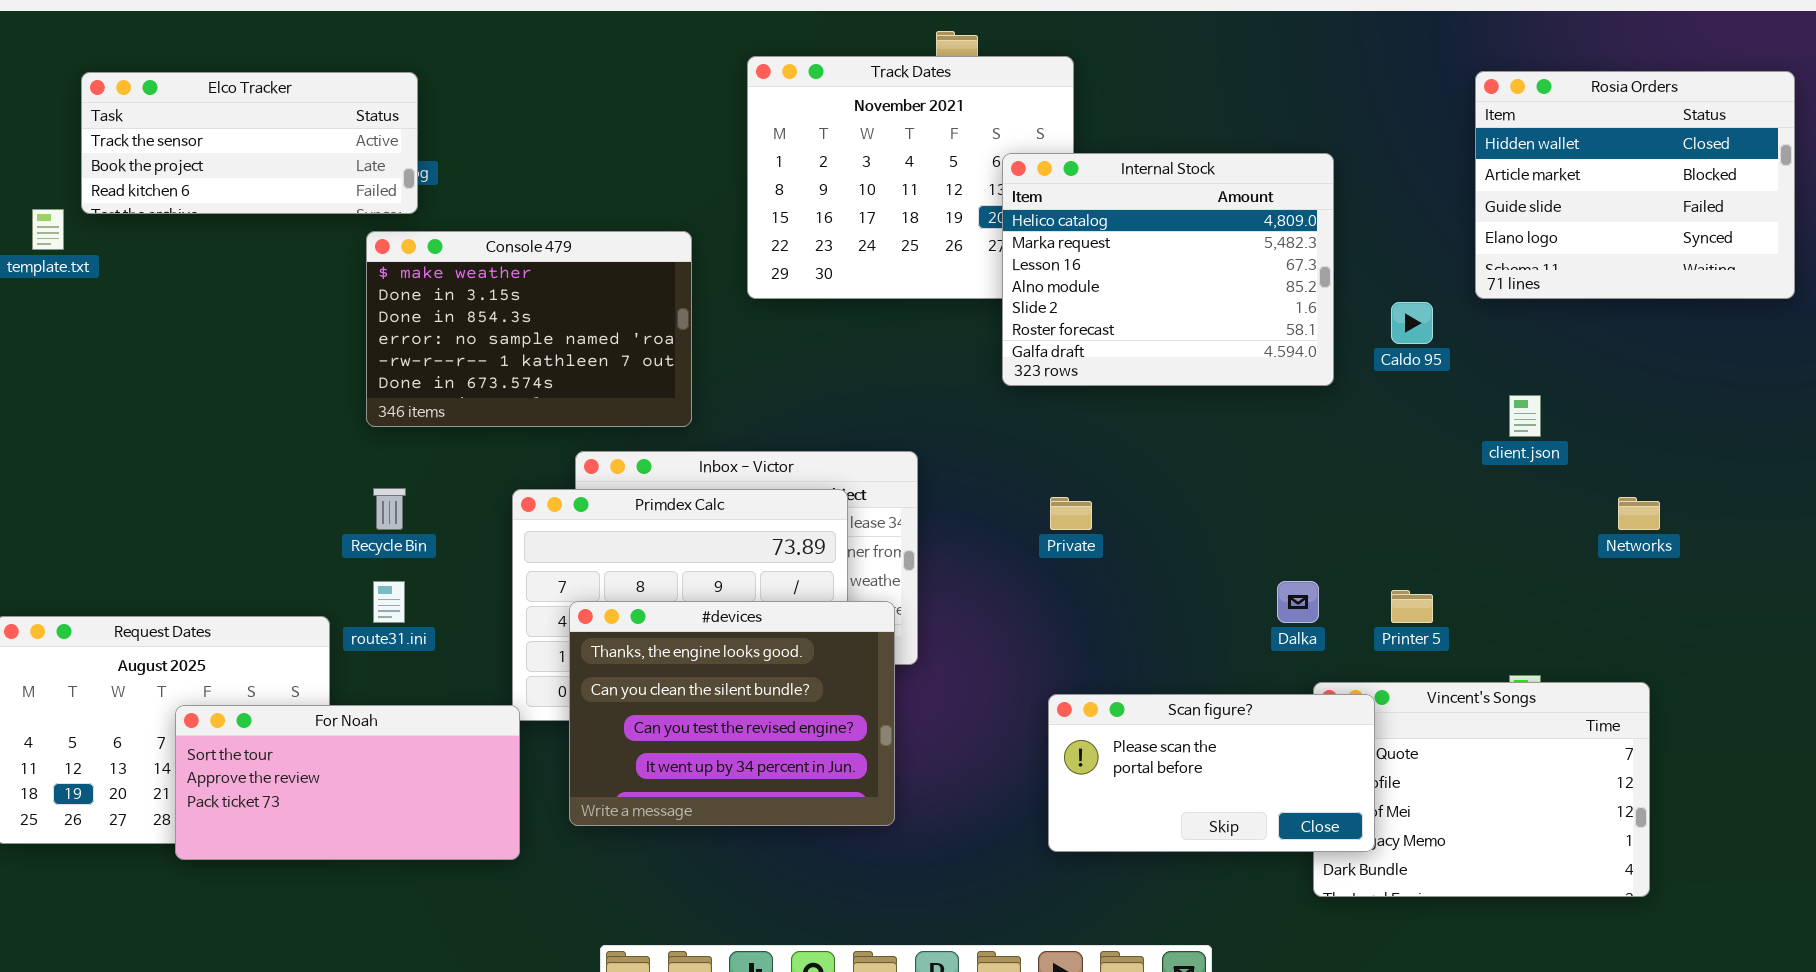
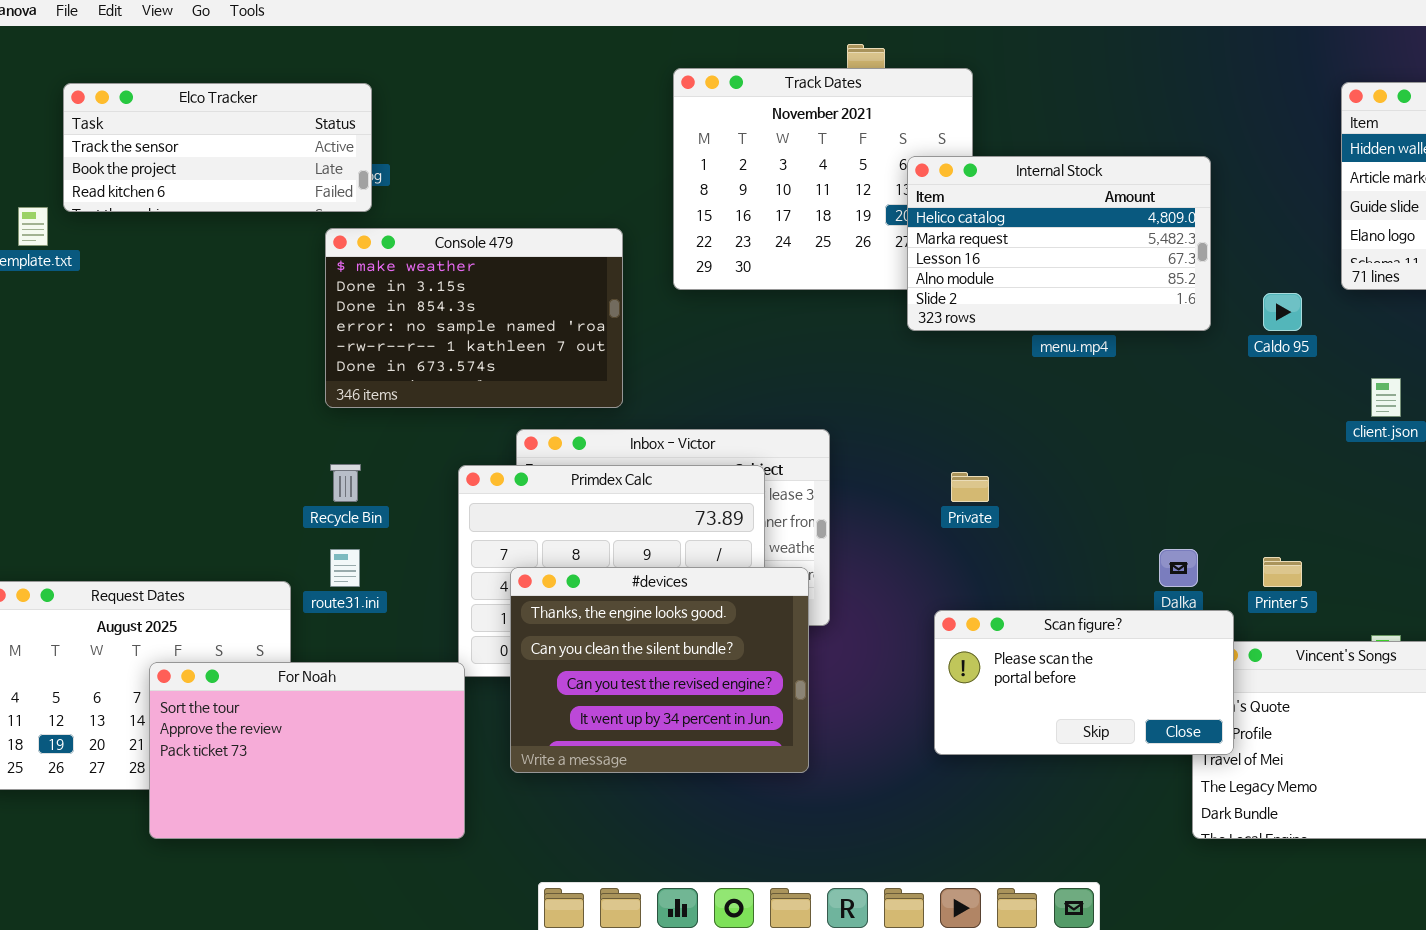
Internal Stock: [1002,153,1334,386] -> [907,156,1211,331], resized
Scan figure?: [1048,694,1375,852] -> [934,610,1234,755], moved
For Noah: [175,705,520,860] -> [149,662,465,839], resized

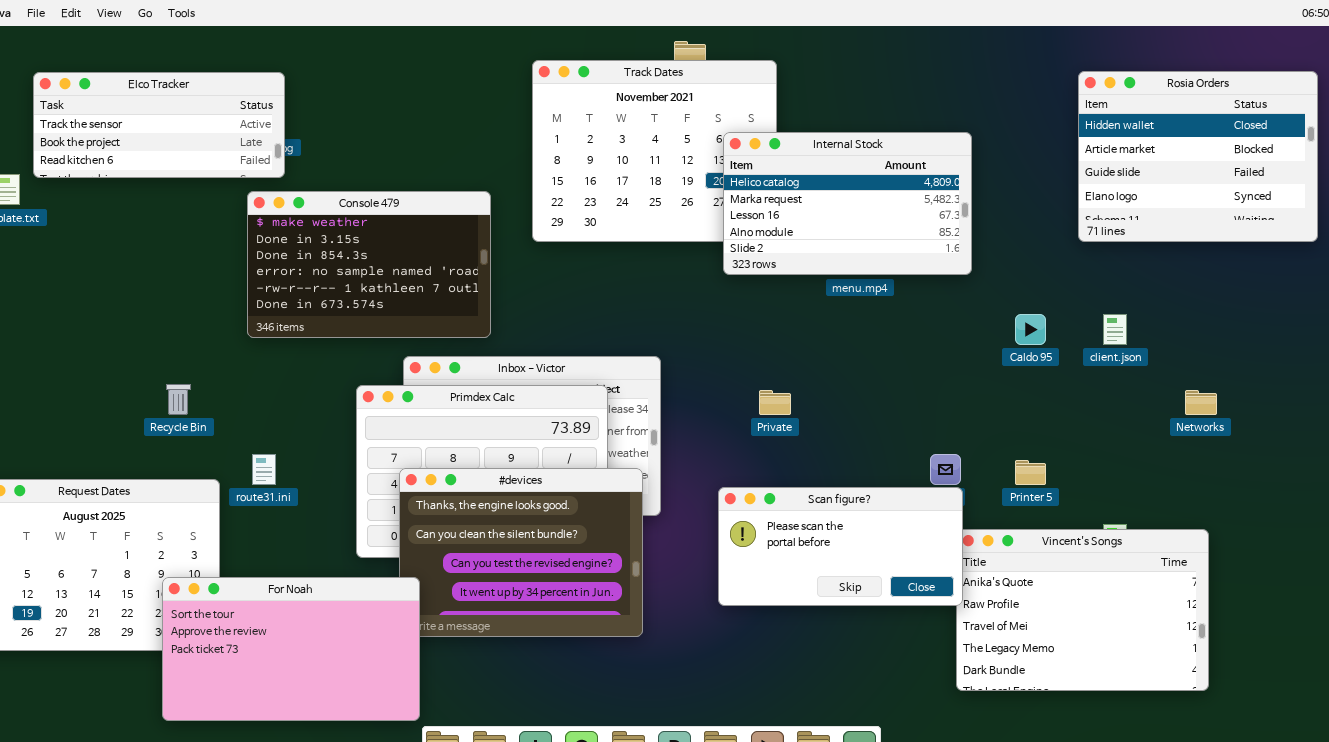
Caldo 95: [1263,293,1302,331] -> [1015,314,1046,345], moved
Recycle Bin: [330,464,361,502] -> [166,384,191,415], moved
Scan figure?: [934,610,1234,755] -> [718,487,963,606], moved
For Noah: [149,662,465,839] -> [162,577,420,721], moved

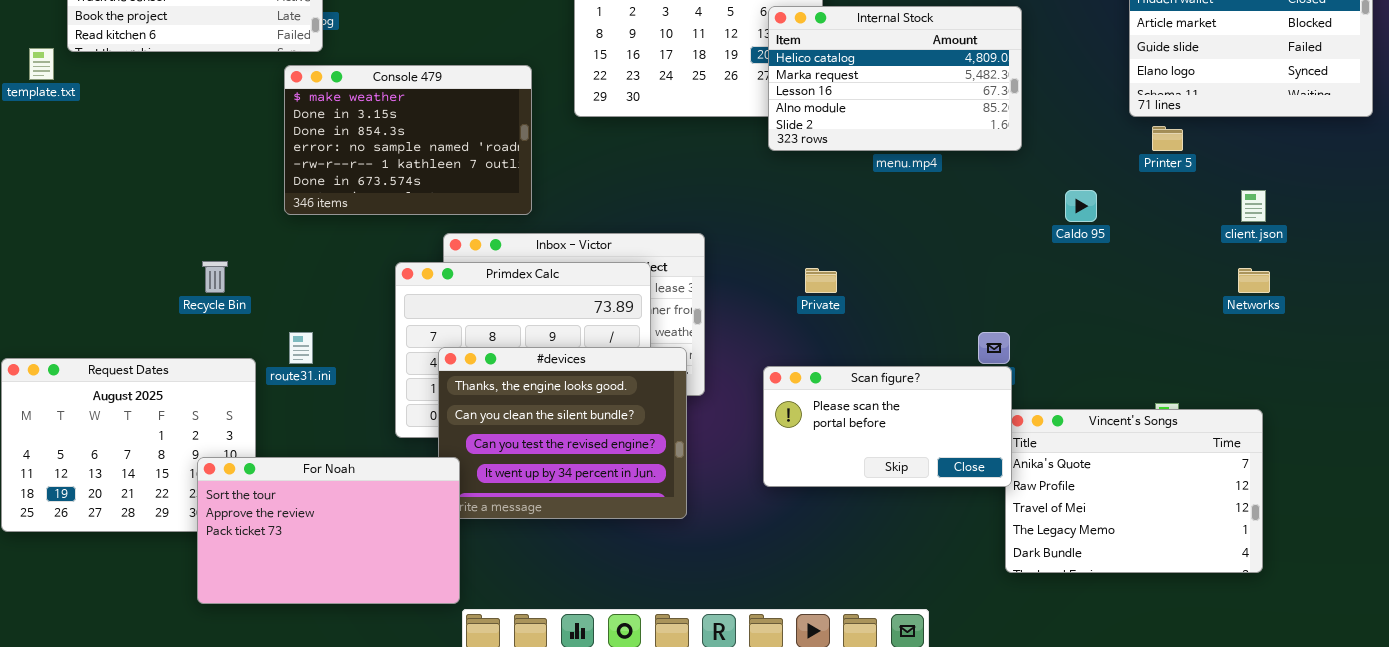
client.json: [1103,314,1127,345] -> [1241,190,1266,222], moved
Printer 5: [1015,460,1046,485] -> [1152,126,1183,151], moved

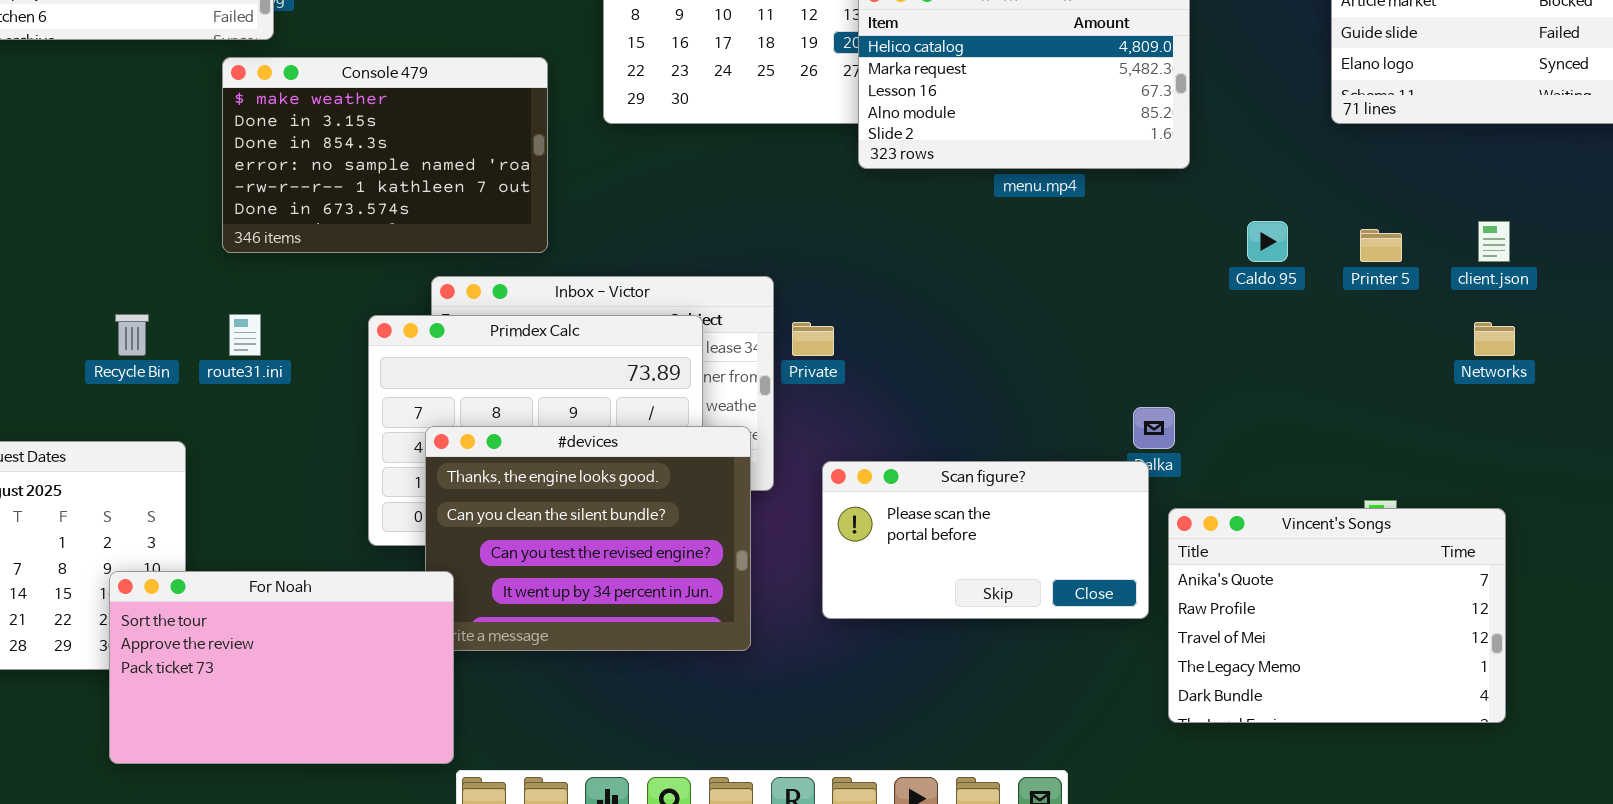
Printer 5: [1152,126,1183,151] -> [1360,229,1402,262], moved
Private: [805,268,837,293] -> [792,322,834,356], moved
route31.ini: [289,332,313,364] -> [229,314,261,356], moved
Scan figure?: [763,366,1012,487] -> [822,461,1149,619], moved

